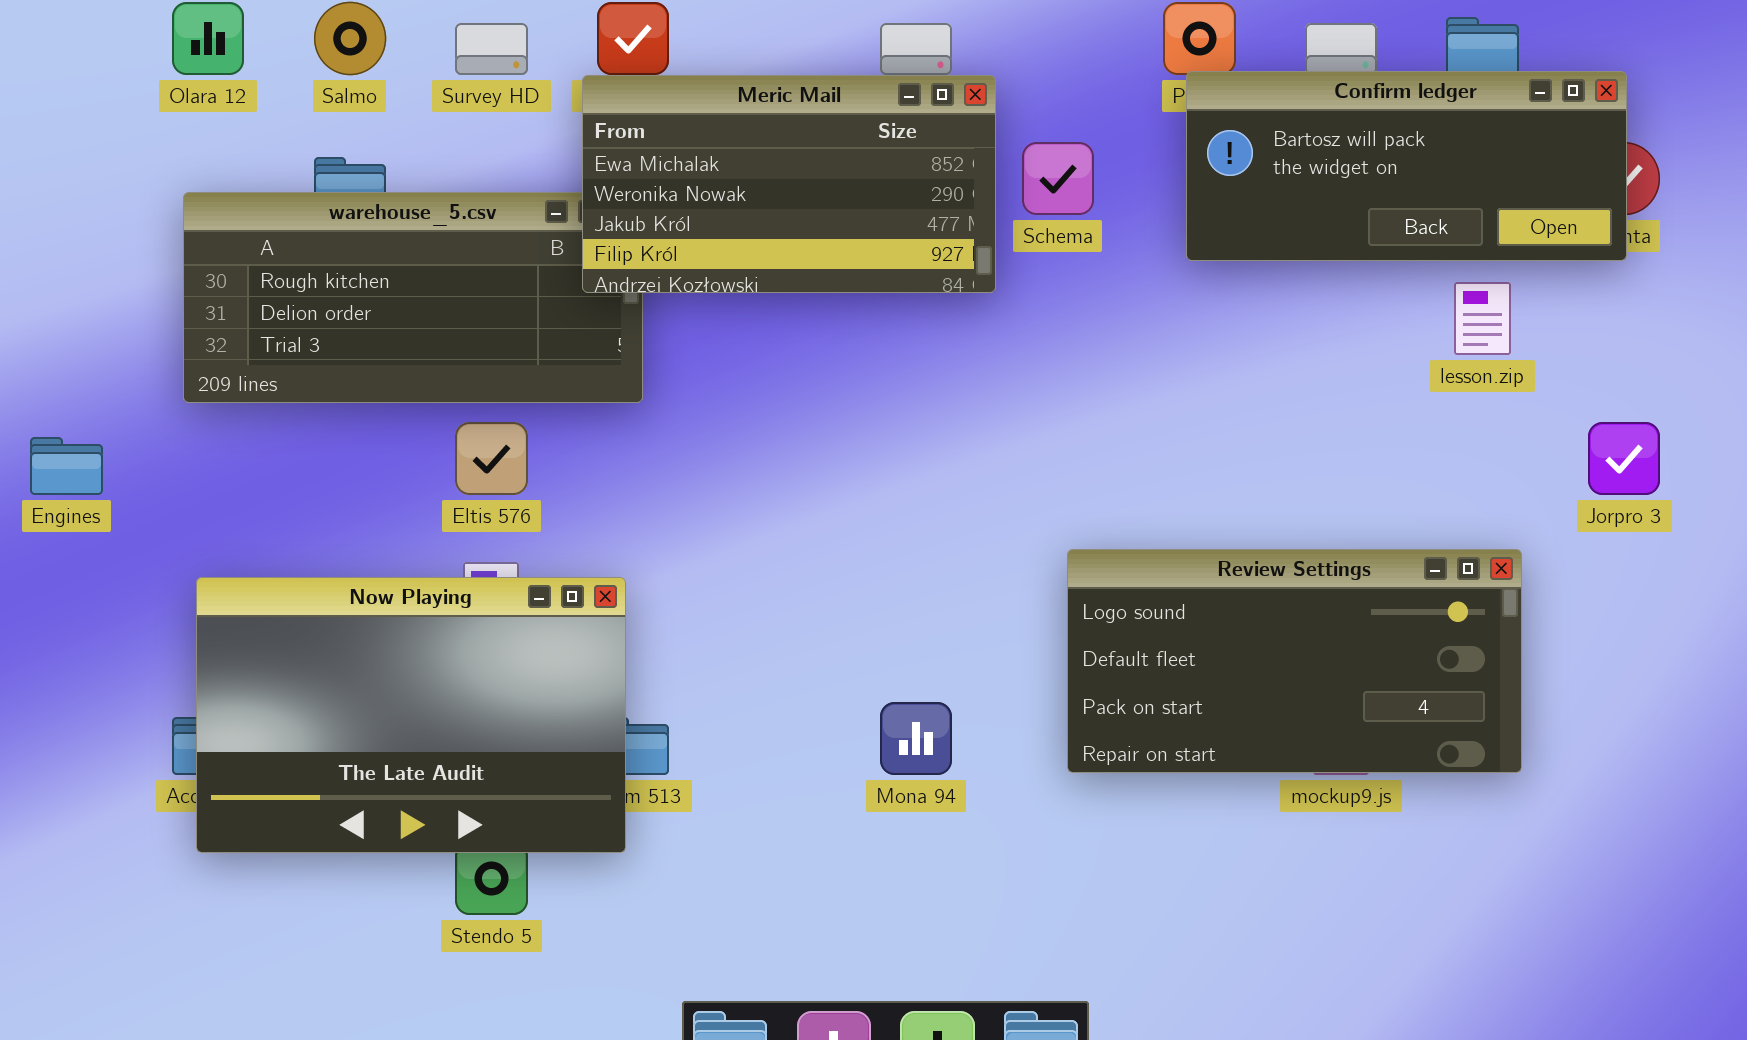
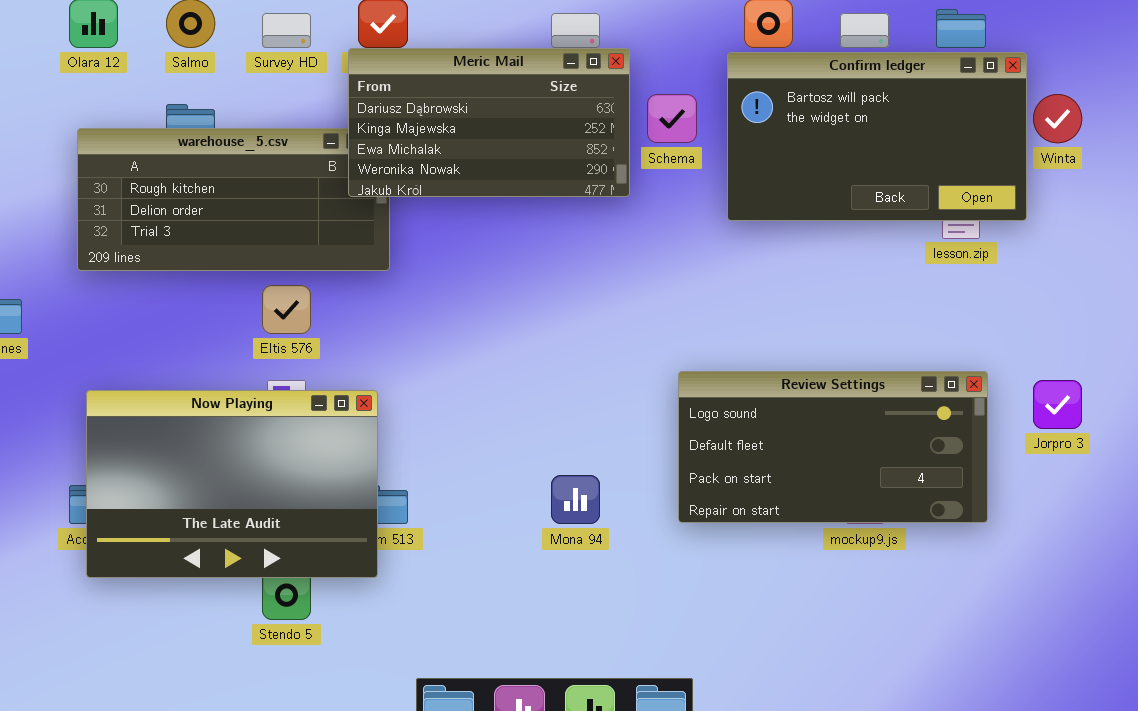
Confirm ledger: [1186,71,1627,261] -> [727,52,1027,221], moved, resized
Meric Mail: [582,75,996,293] -> [348,48,630,197], scrolled up 2 rows
Jorpro 3: [1588,422,1660,495] -> [1033,380,1082,429], moved

